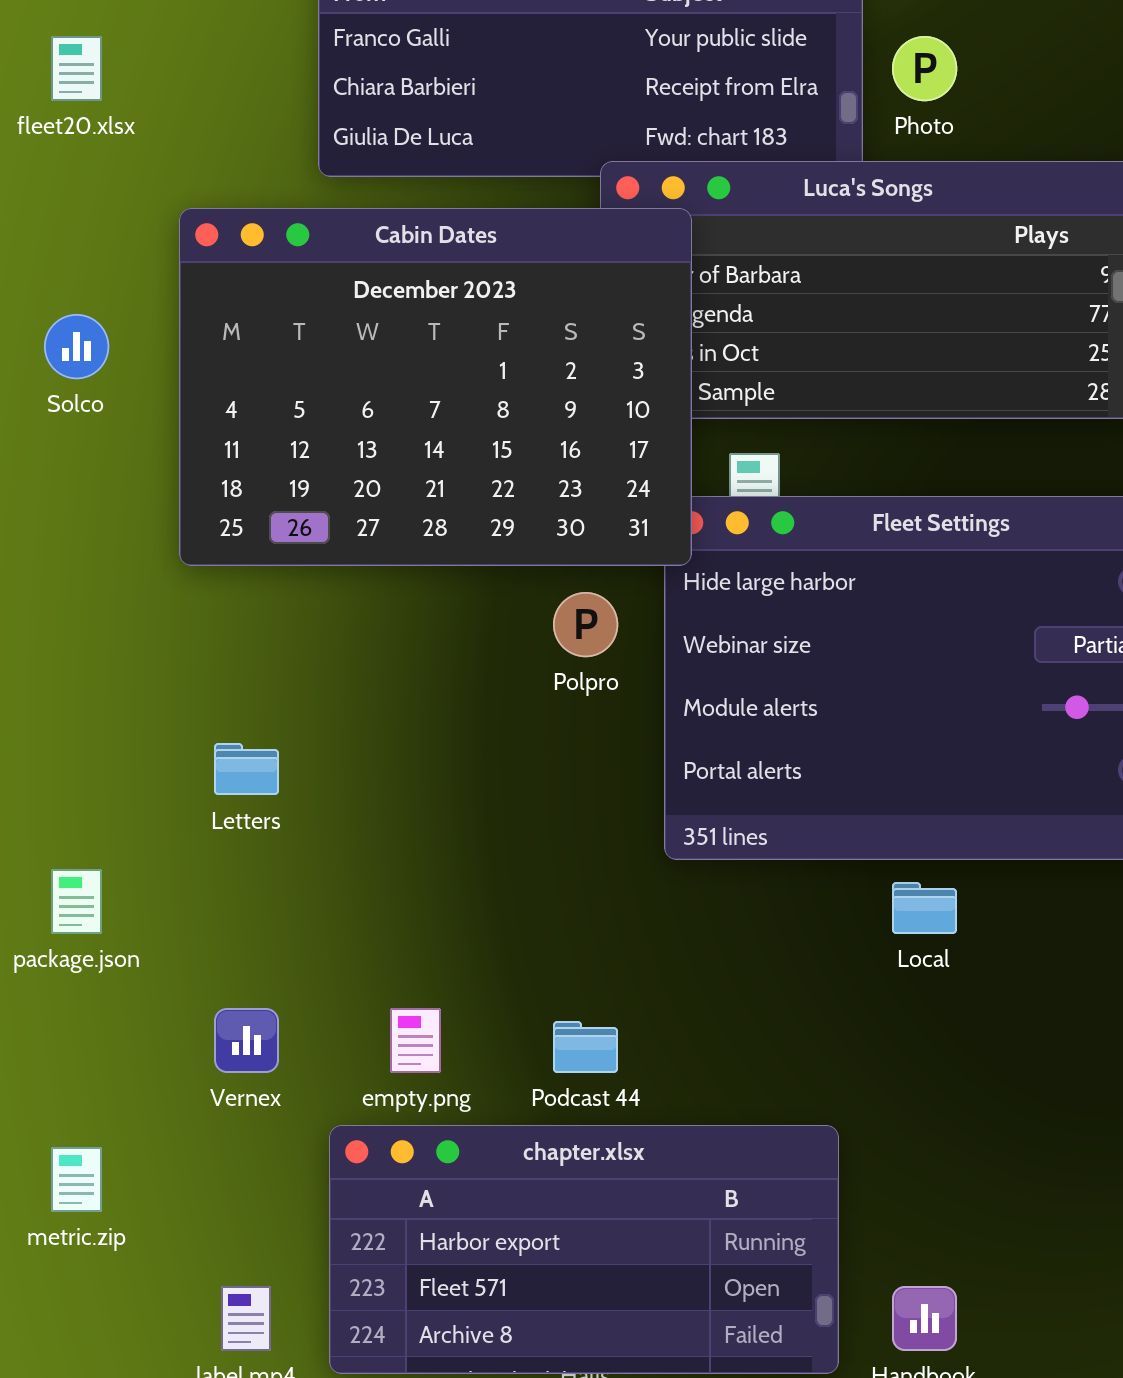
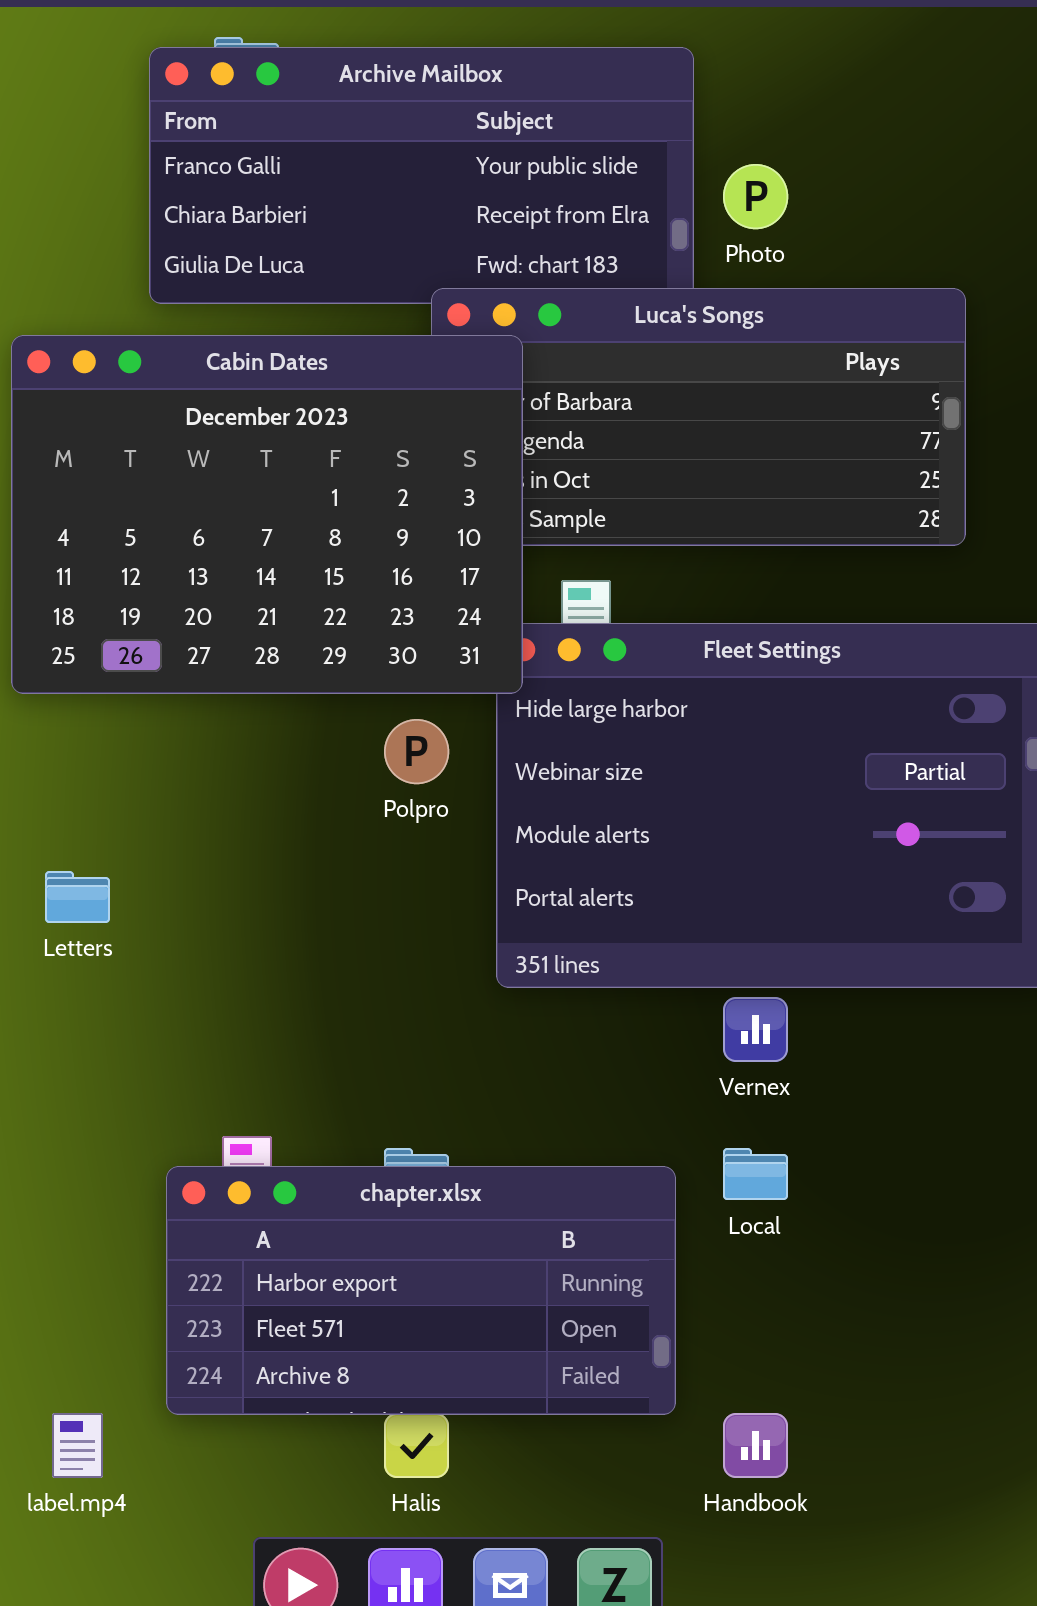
Local: [892,882,957,934] -> [723,1148,788,1200], moved
Vernex: [214,1008,279,1073] -> [723,997,788,1062], moved
chapter.xlsx: [329,1125,839,1374] -> [166,1166,676,1415], moved

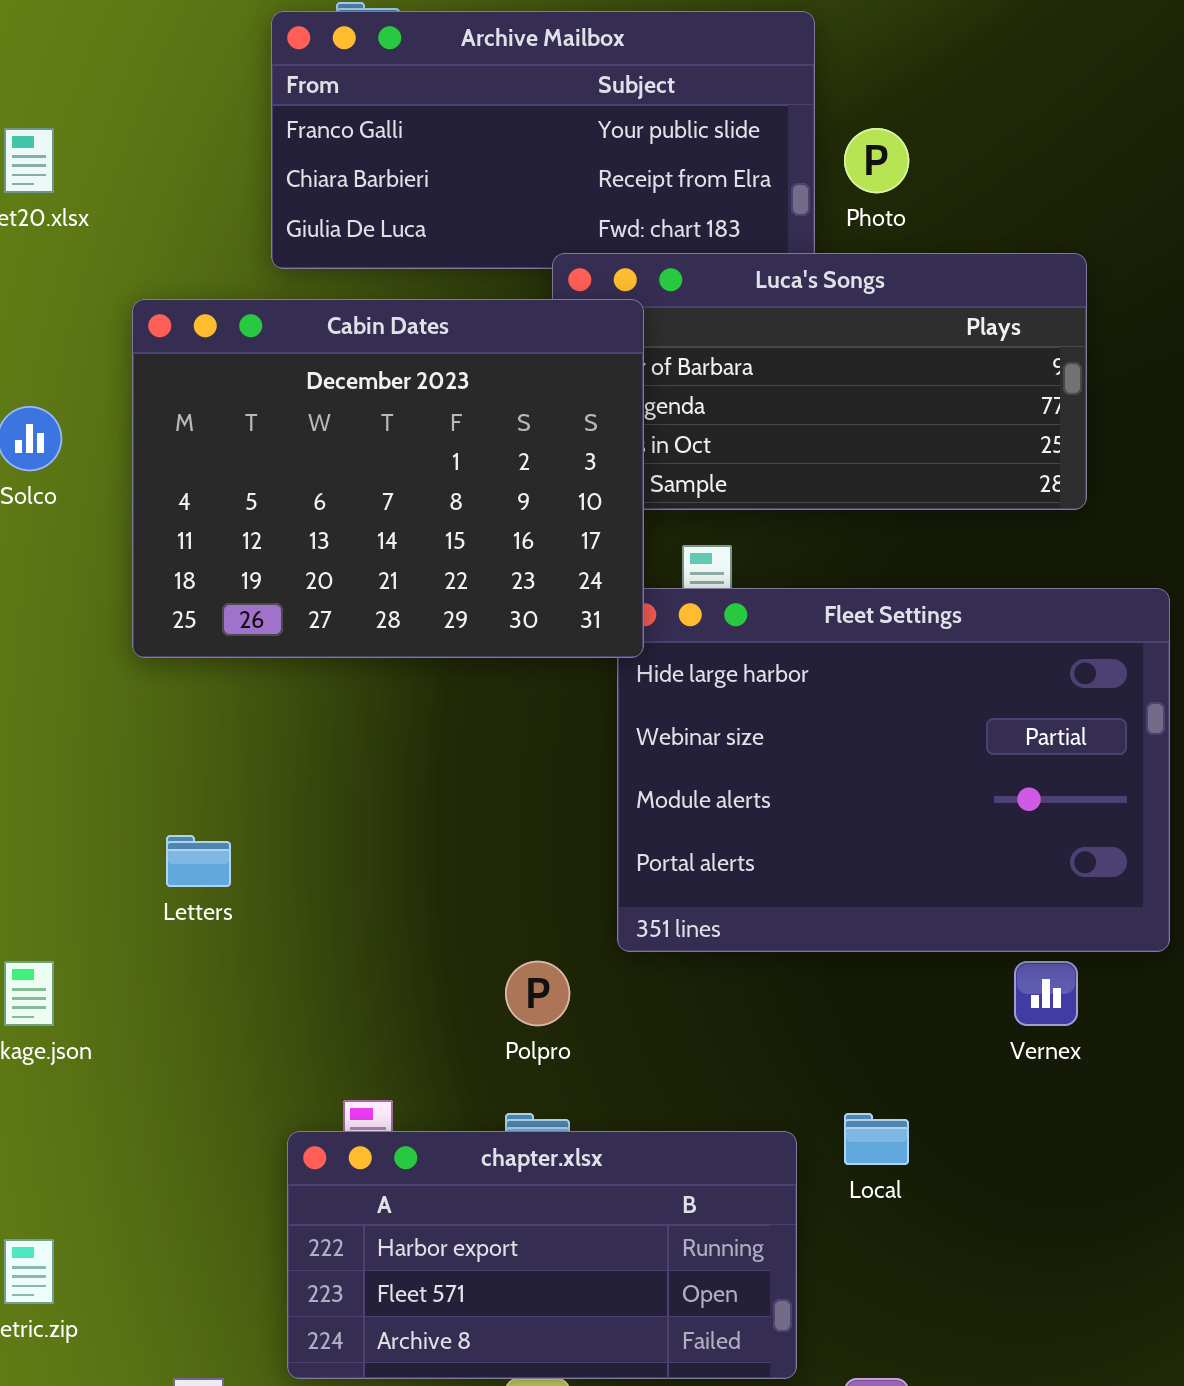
Polpro: [384,719,449,784] -> [505,961,570,1026], moved
Vernex: [723,997,788,1062] -> [1014,961,1078,1026], moved

